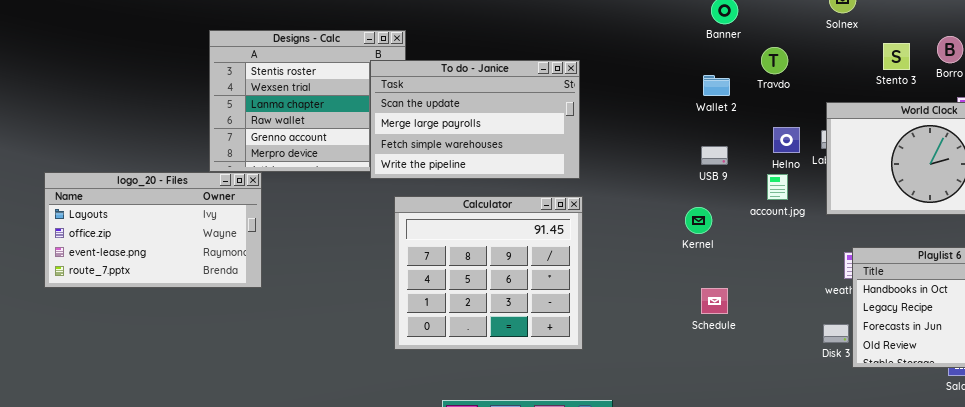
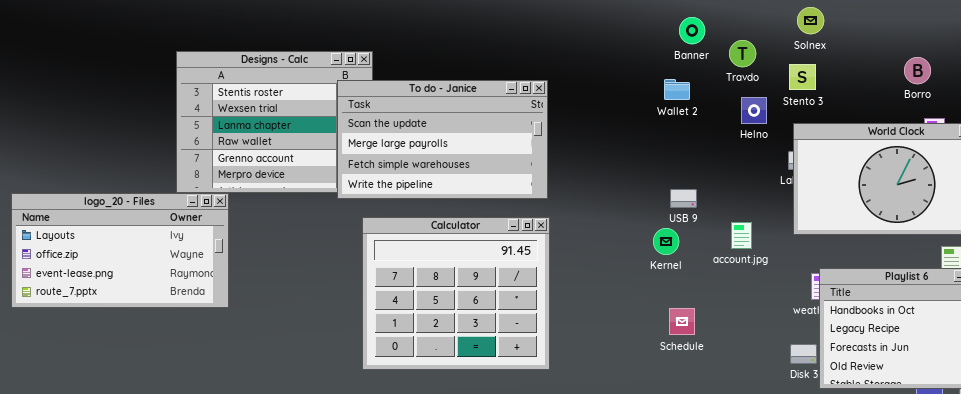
Stento 3: [883,43,910,70] -> [789,64,816,90], moved
Travdo: [761,47,788,74] -> [729,40,756,67], moved
Wallet 2: [703,75,730,96] -> [664,79,690,100], moved
Helno: [773,127,800,153] -> [741,97,767,124], moved
USB 9: [701,146,728,165] -> [670,189,697,208], moved
account.jpg: [767,174,788,200] -> [731,222,752,249], moved

